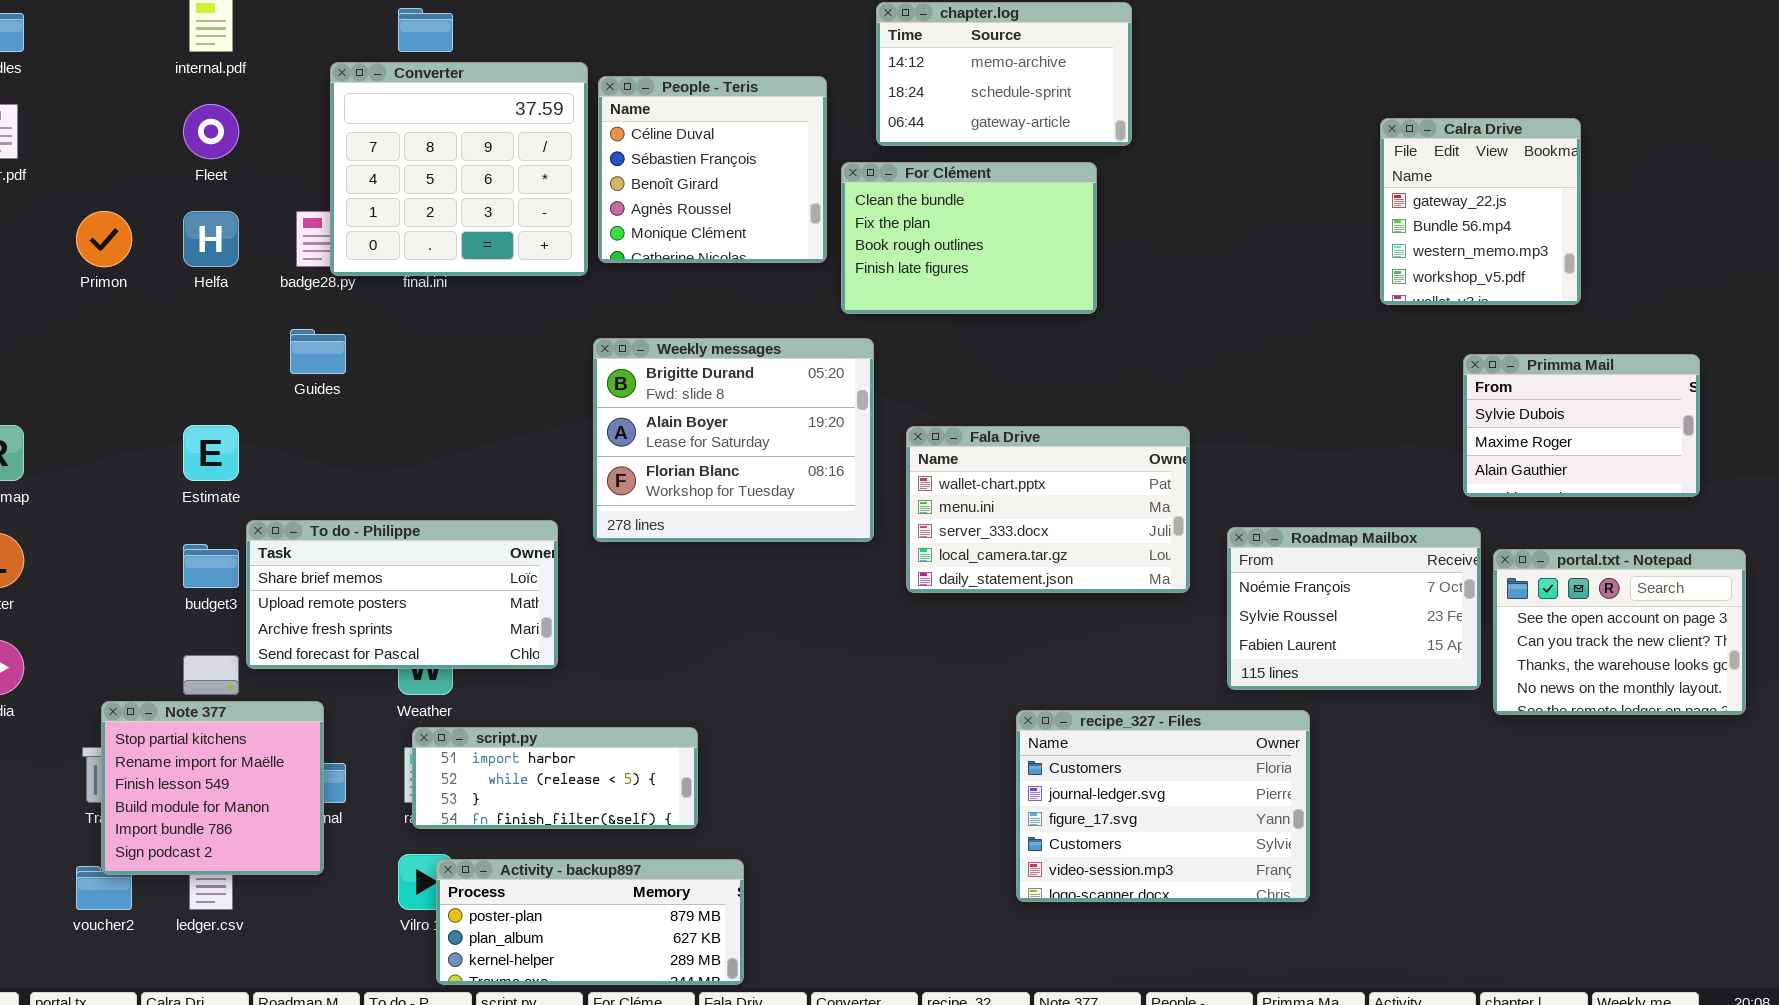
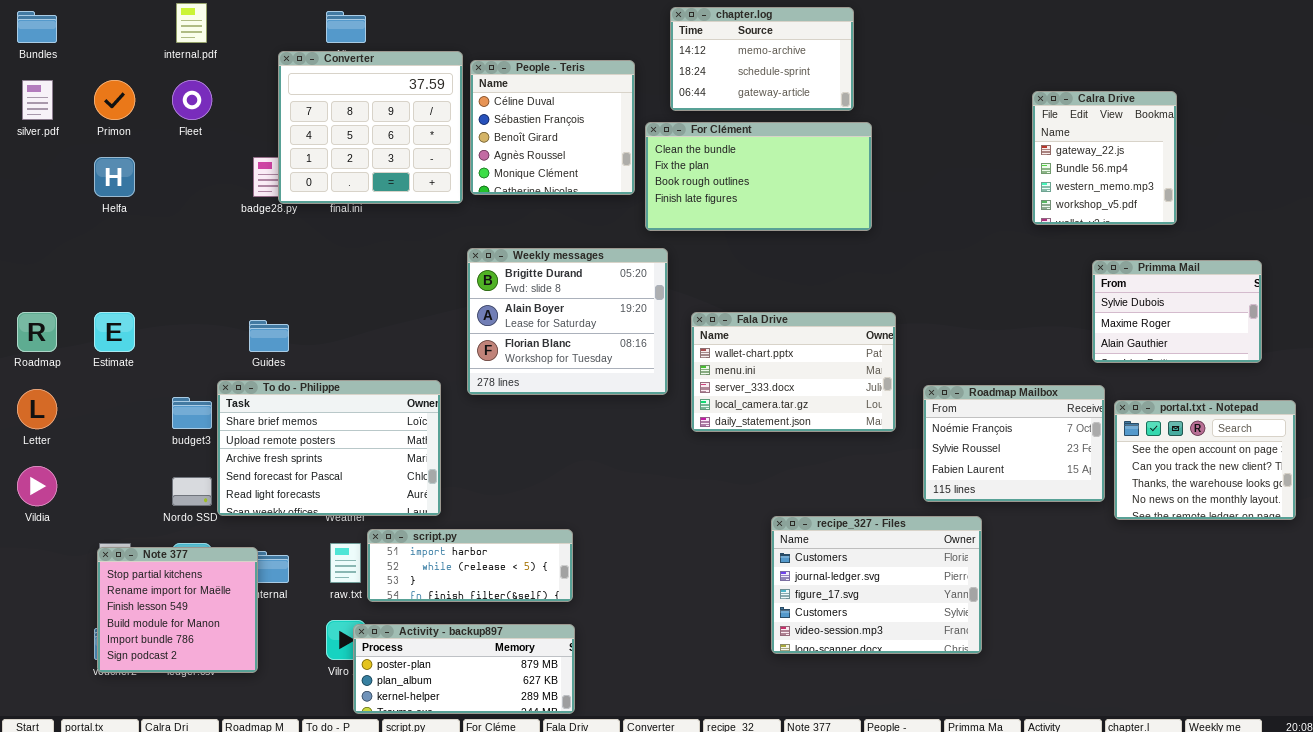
For Clément: [841,162,1097,314] -> [645,122,872,231], resized
Primon: [76,211,132,267] -> [94,80,135,120], moved
Helfa: [183,211,239,267] -> [94,157,135,197], moved
Guides: [290,329,346,374] -> [249,320,289,352], moved
Estimate: [183,425,239,481] -> [94,312,135,352], moved
To do - Philippe: [246,520,558,669] -> [217,380,441,516], resized
Note 377: [101,701,324,875] -> [97,547,258,673], moved
script.py: [412,727,698,829] -> [367,529,573,602], moved

